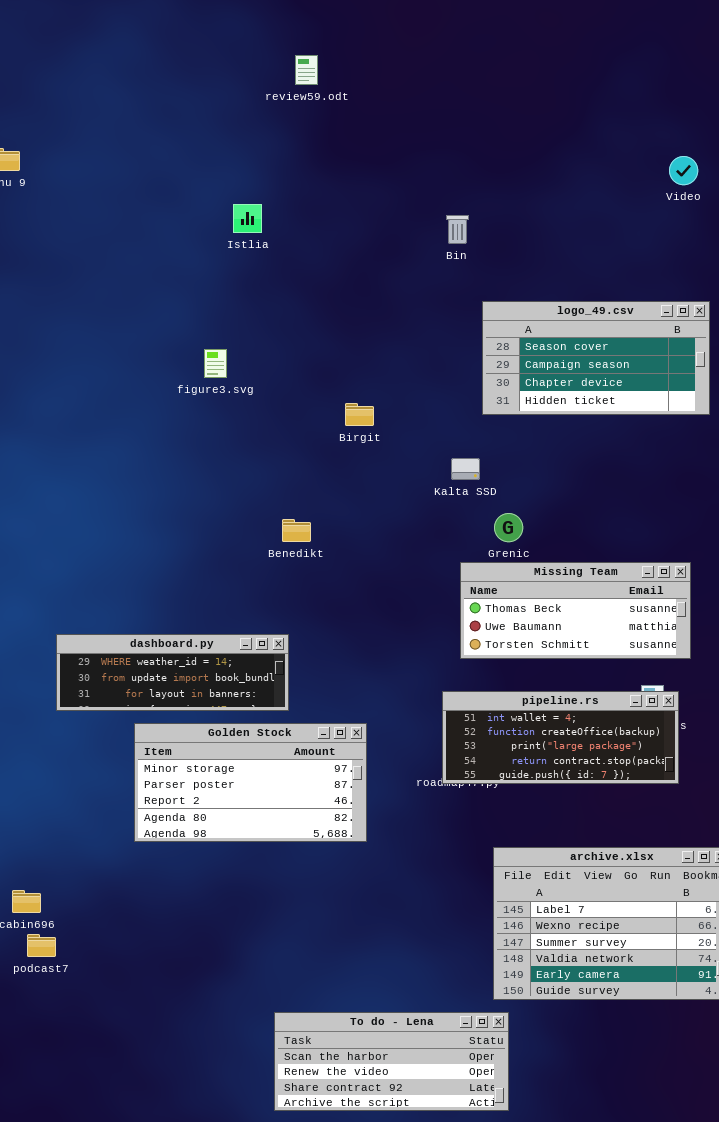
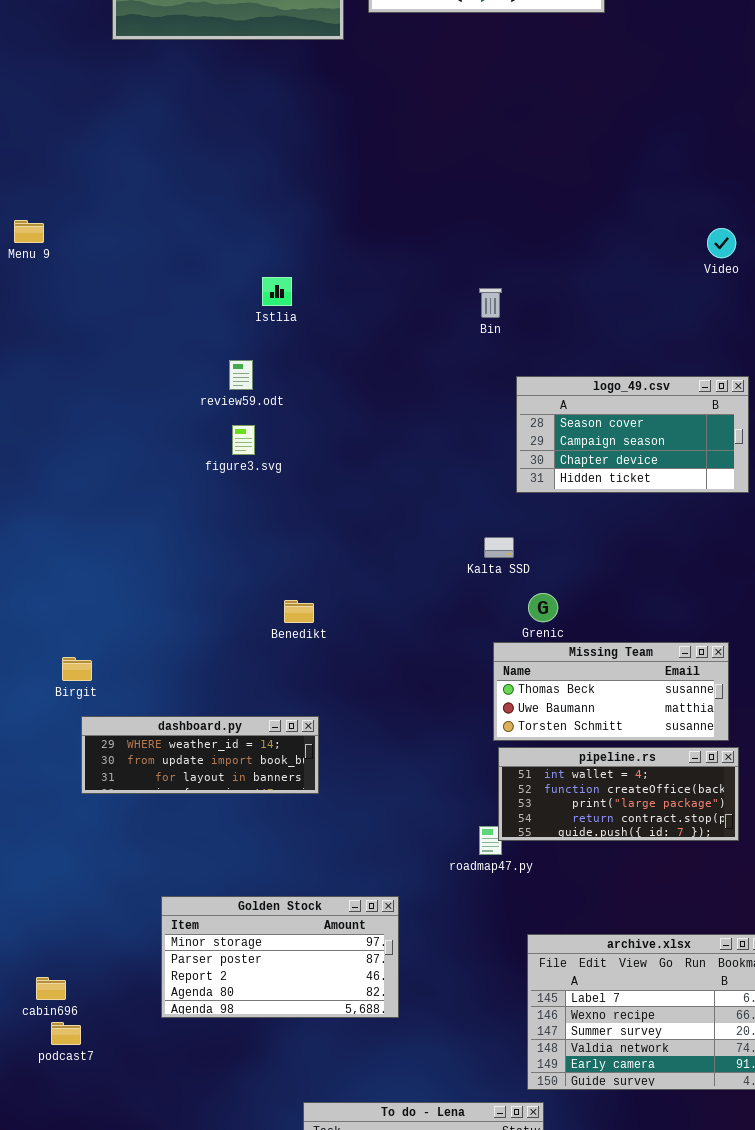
review59.odt: [295,55,318,85] -> [229,360,253,390], moved
Birgit: [345,403,374,426] -> [62,657,92,681], moved
Benedikt: [282,519,311,542] -> [284,600,314,623], moved
pipeline.rs: [442,691,679,784] -> [498,747,739,841], moved
Golden Stock: [134,723,367,842] -> [161,896,399,1018], moved

